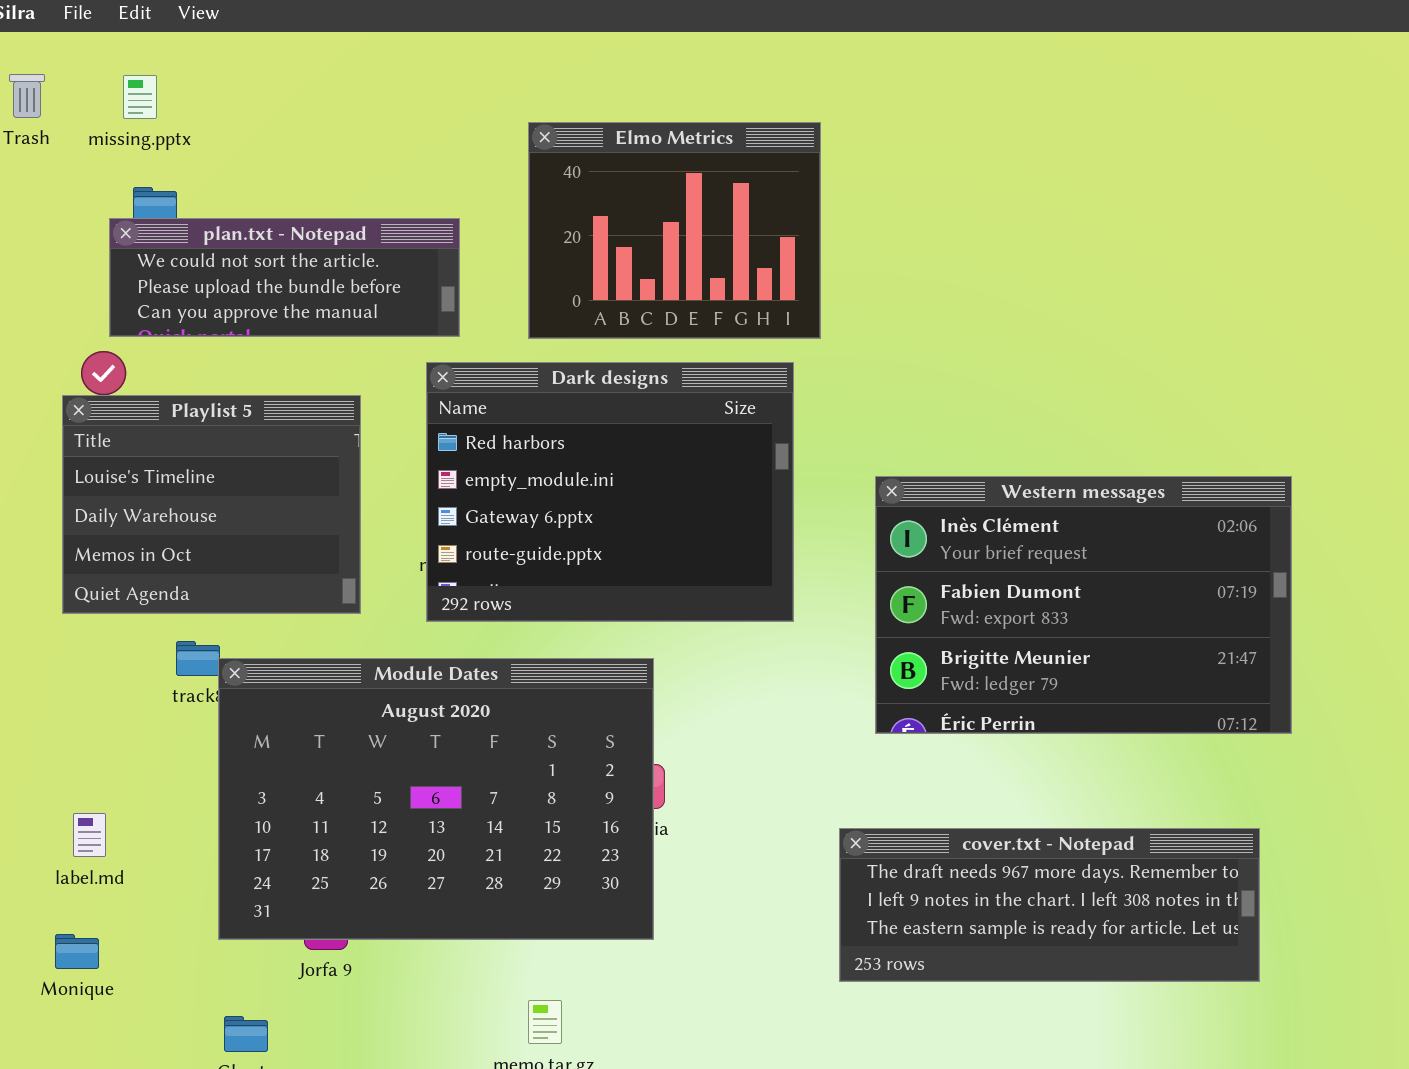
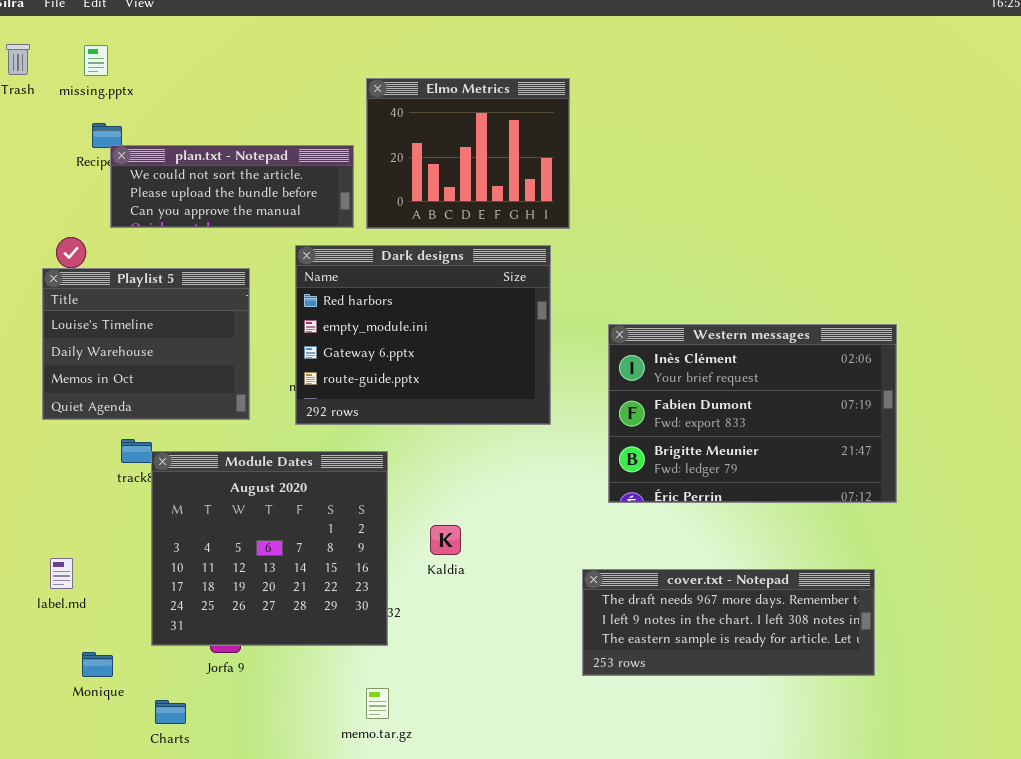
plan.txt - Notepad: [109,218,460,337] -> [110,145,354,228], moved
Module Dates: [218,658,654,940] -> [151,451,388,646], resized
Monique: [55,934,99,969] -> [82,652,113,677], moved

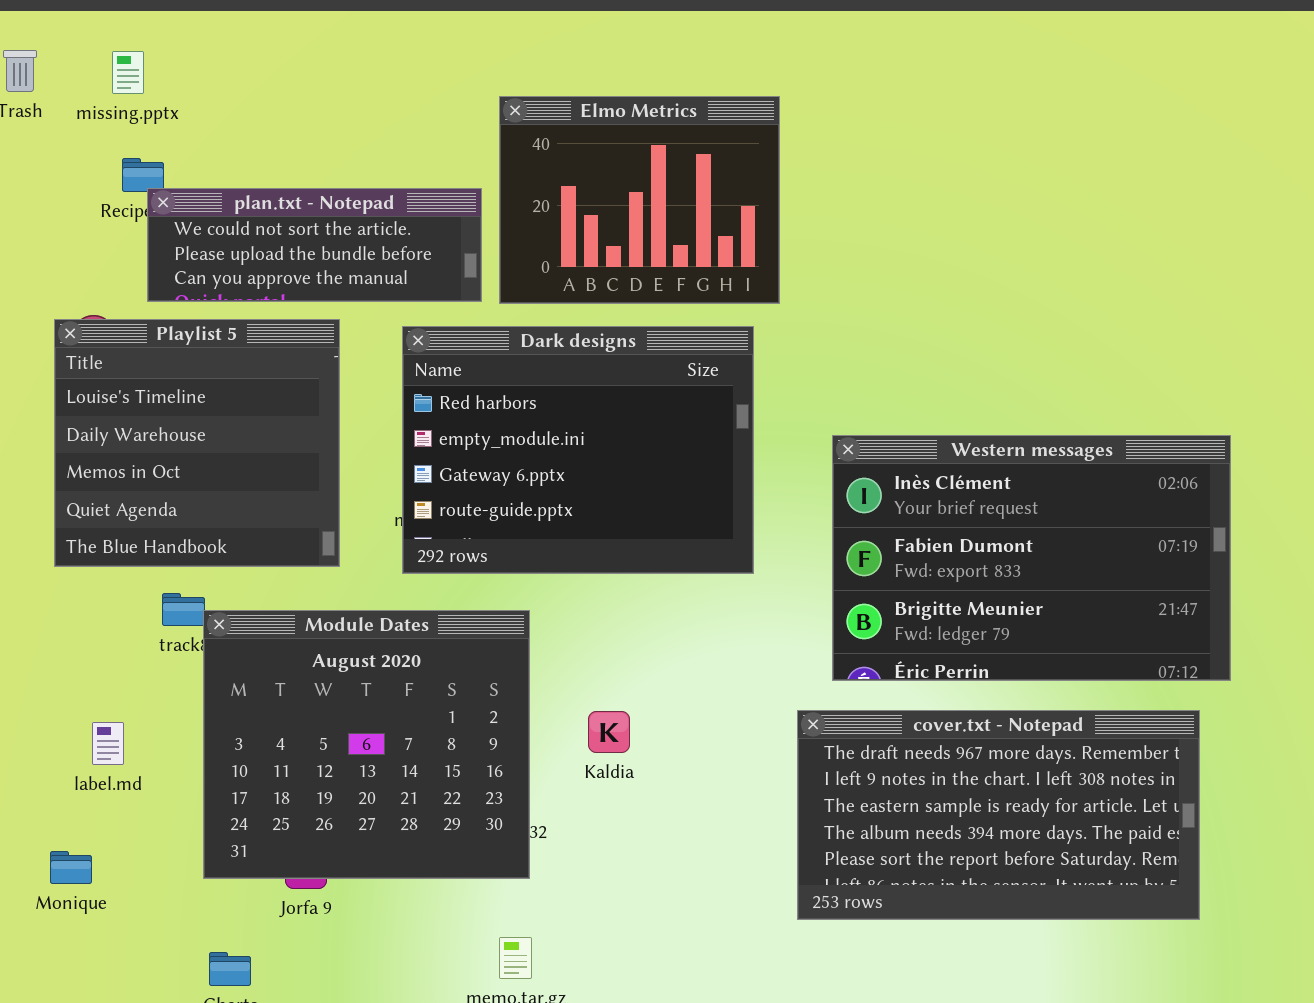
Playlist 5: [42,268,250,420] -> [54,319,340,567], resized
label.md: [50,558,73,589] -> [92,722,124,765], moved
cover.txt - Notepad: [582,569,875,676] -> [797,710,1200,920], resized
Monique: [82,652,113,677] -> [50,851,92,884], moved

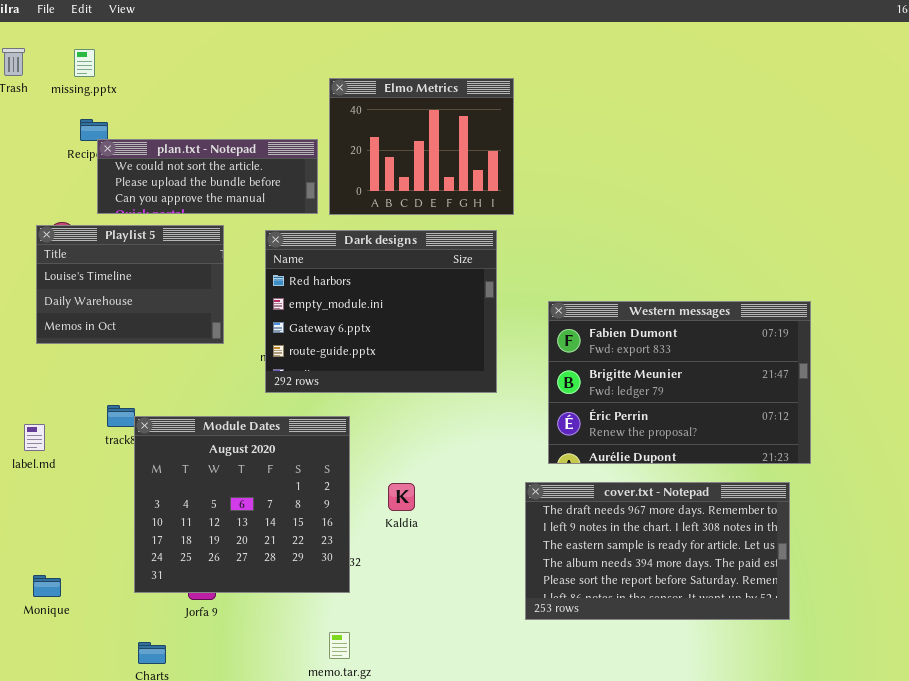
Playlist 5: [54,319,340,567] -> [36,225,224,344], resized
Western messages: [832,435,1231,681] -> [548,301,811,464], scrolled down 1 row
label.md: [92,722,124,765] -> [24,424,45,451], moved

